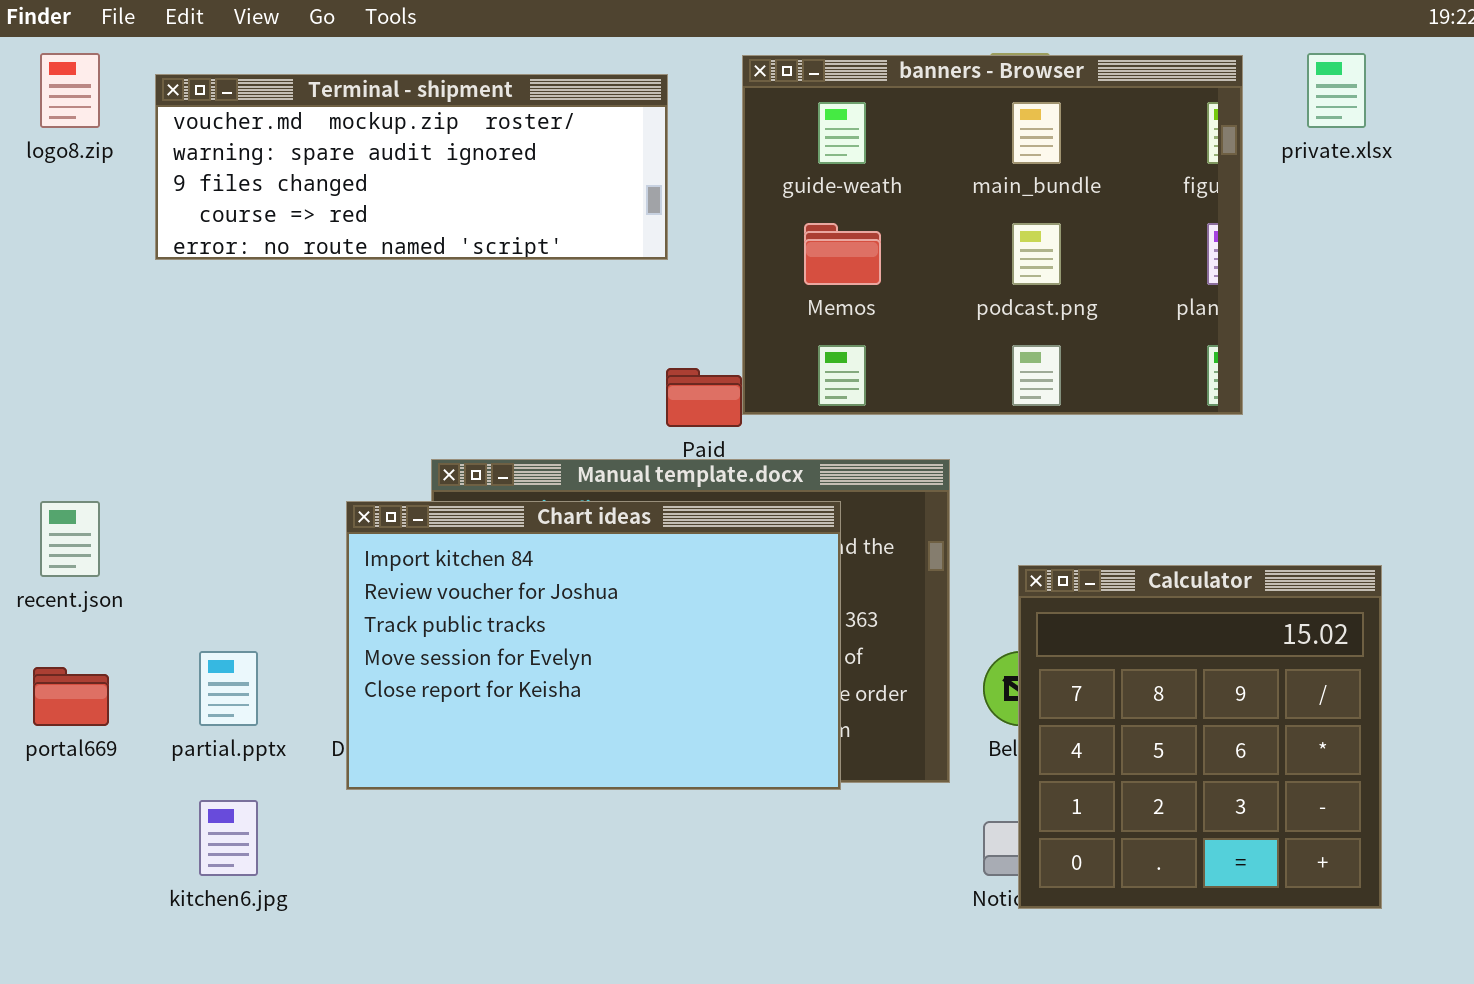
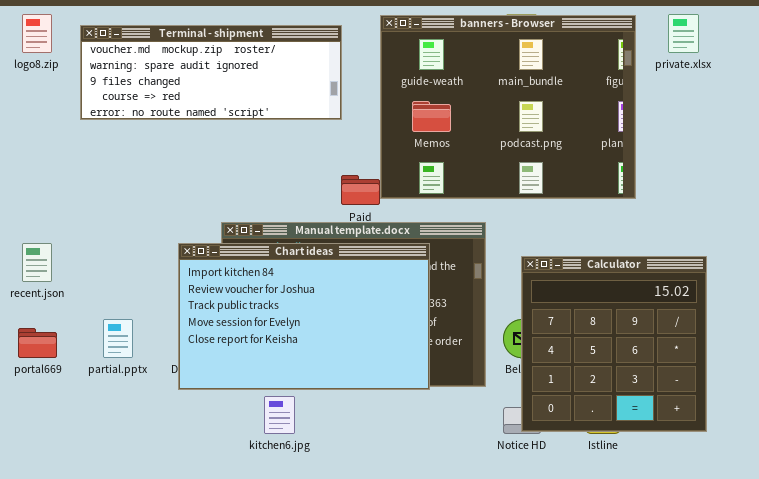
Calculator: [1018,565,1382,909] -> [521,256,707,432], moved
kitchen6.jpg: [199,800,258,876] -> [264,396,295,434], moved

